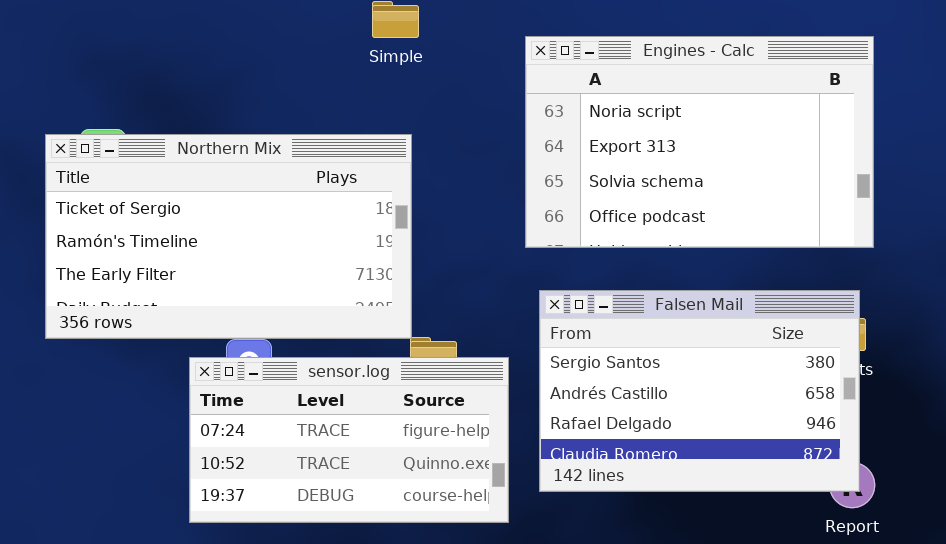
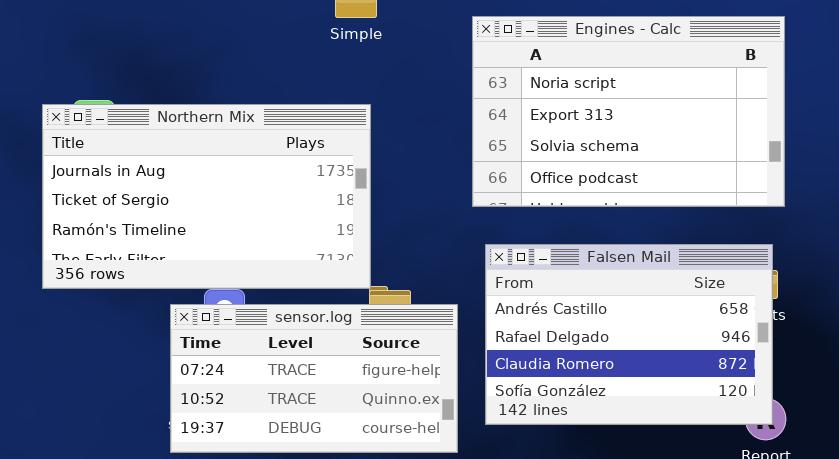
Northern Mix: [45,134,412,339] -> [42,104,371,289], scrolled up 1 row
Falsen Mail: [539,290,860,492] -> [485,244,773,425], scrolled down 1 row

